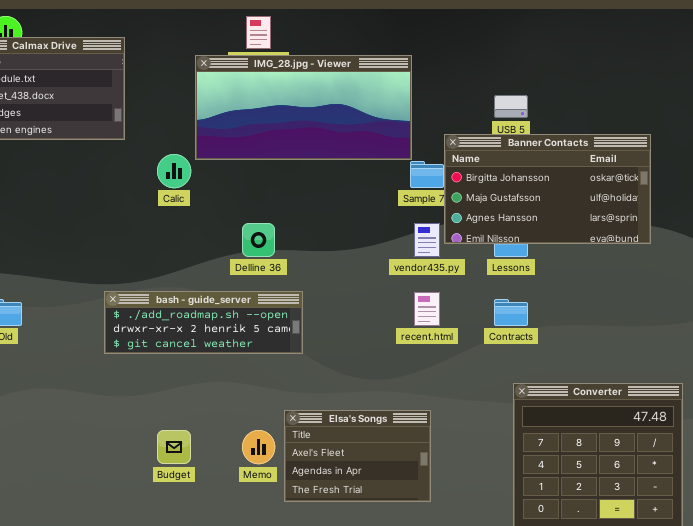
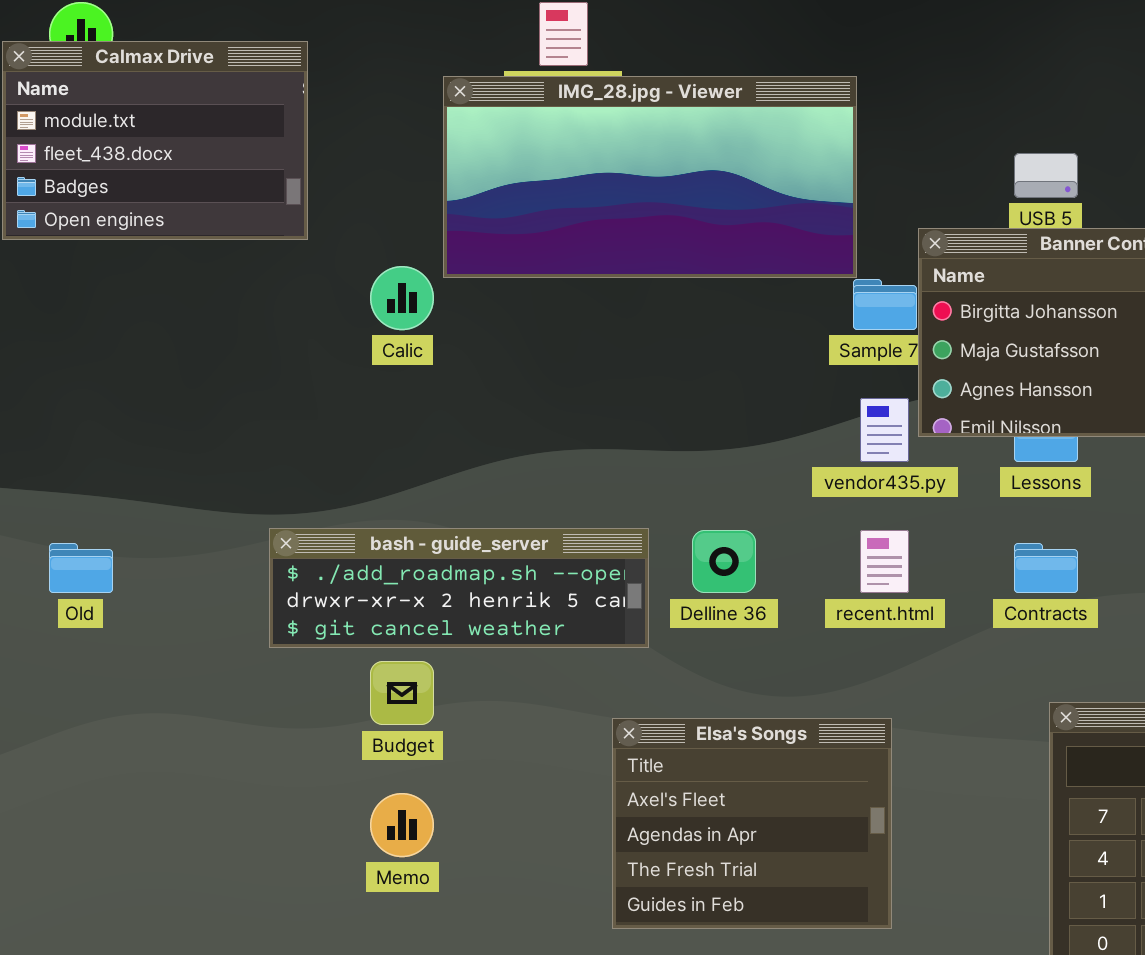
Delline 36: [242,223,275,257] -> [692,530,756,593], moved
Elsa's Songs: [284,410,431,502] -> [612,718,892,929], resized
Budget: [157,430,191,464] -> [370,661,434,725], moved
Memo: [242,430,275,464] -> [370,793,434,857], moved

